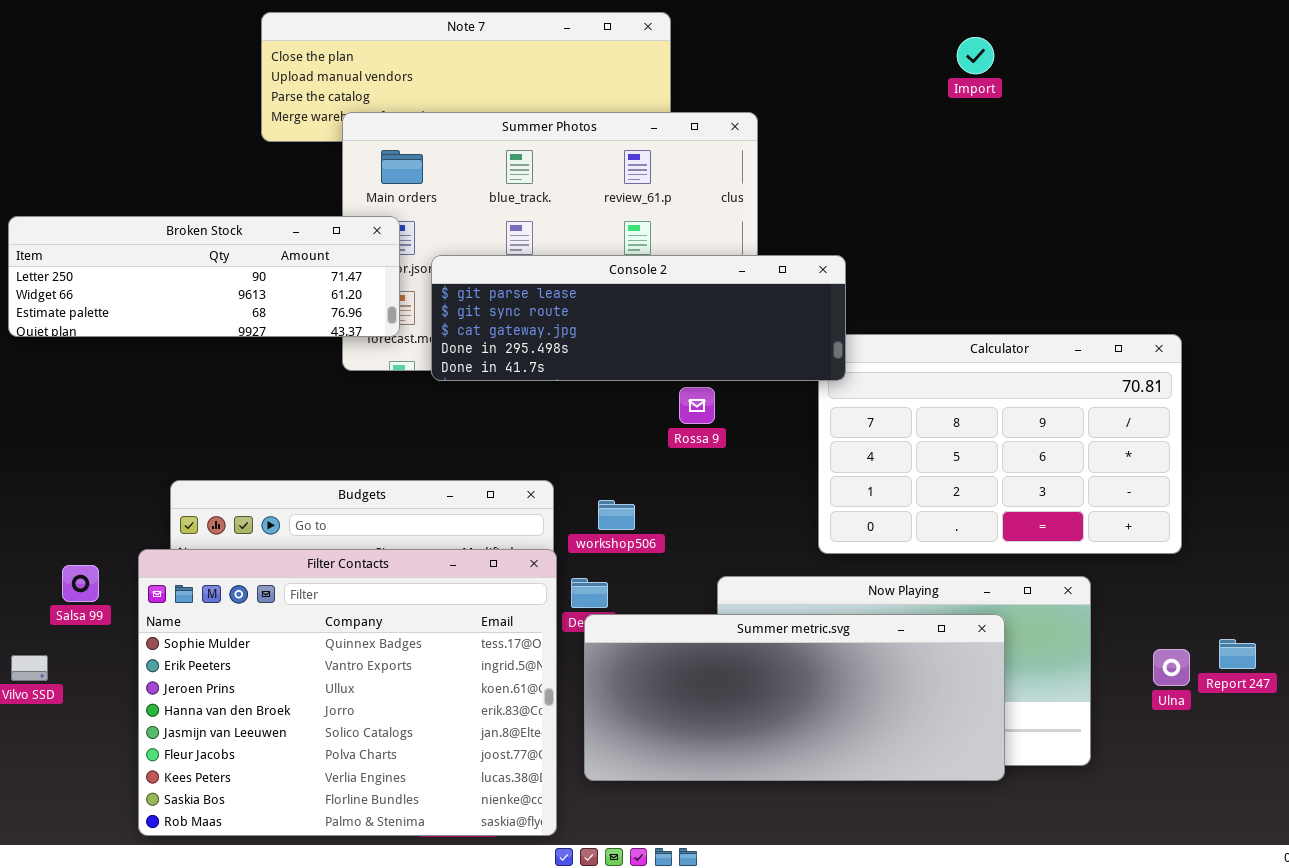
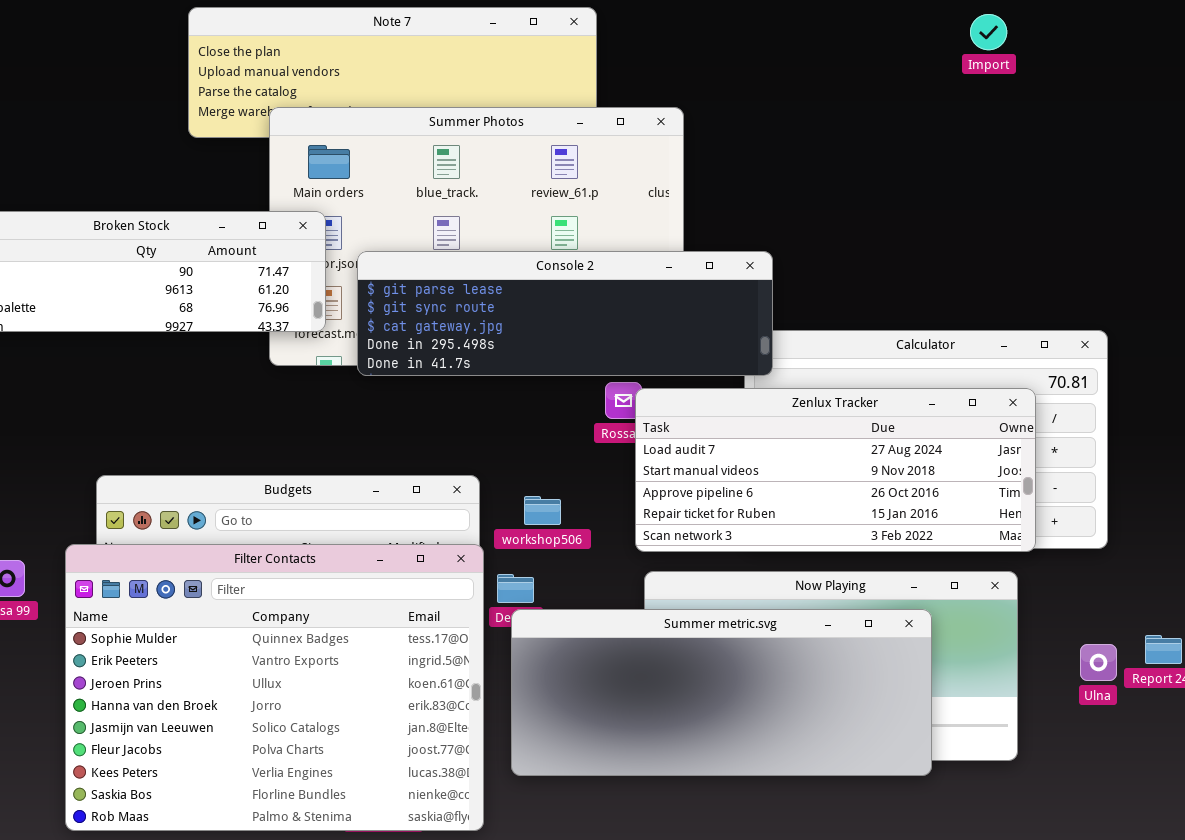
Import: [957,37,994,74] -> [970,14,1007,50], moved
Zenlux Tracker: none -> [635,388,1036,552], opened

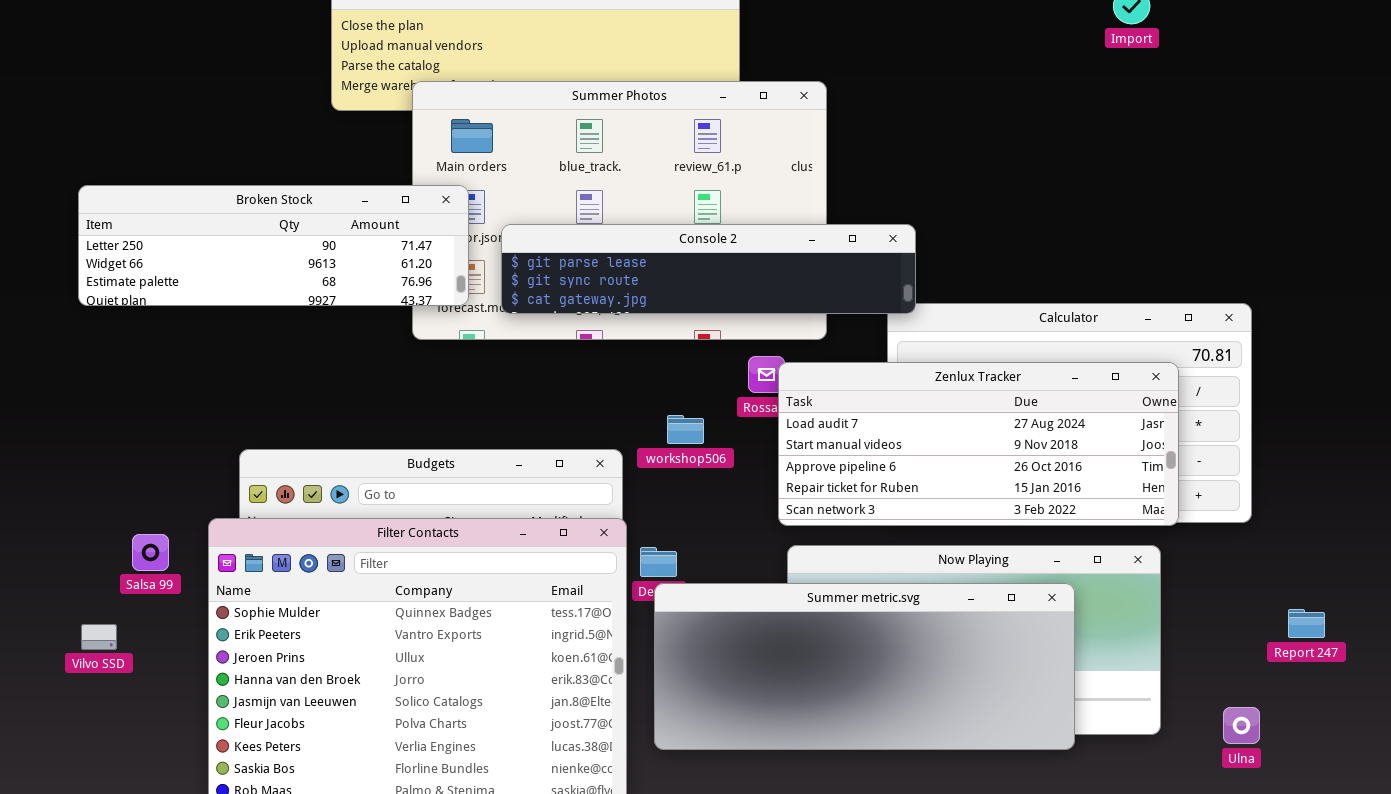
Console 2: [357,251,773,376] -> [501,224,916,314], resized
workshop506: [524,496,561,525] -> [667,415,704,444], moved
Ulna: [1080,644,1117,681] -> [1223,707,1260,744], moved

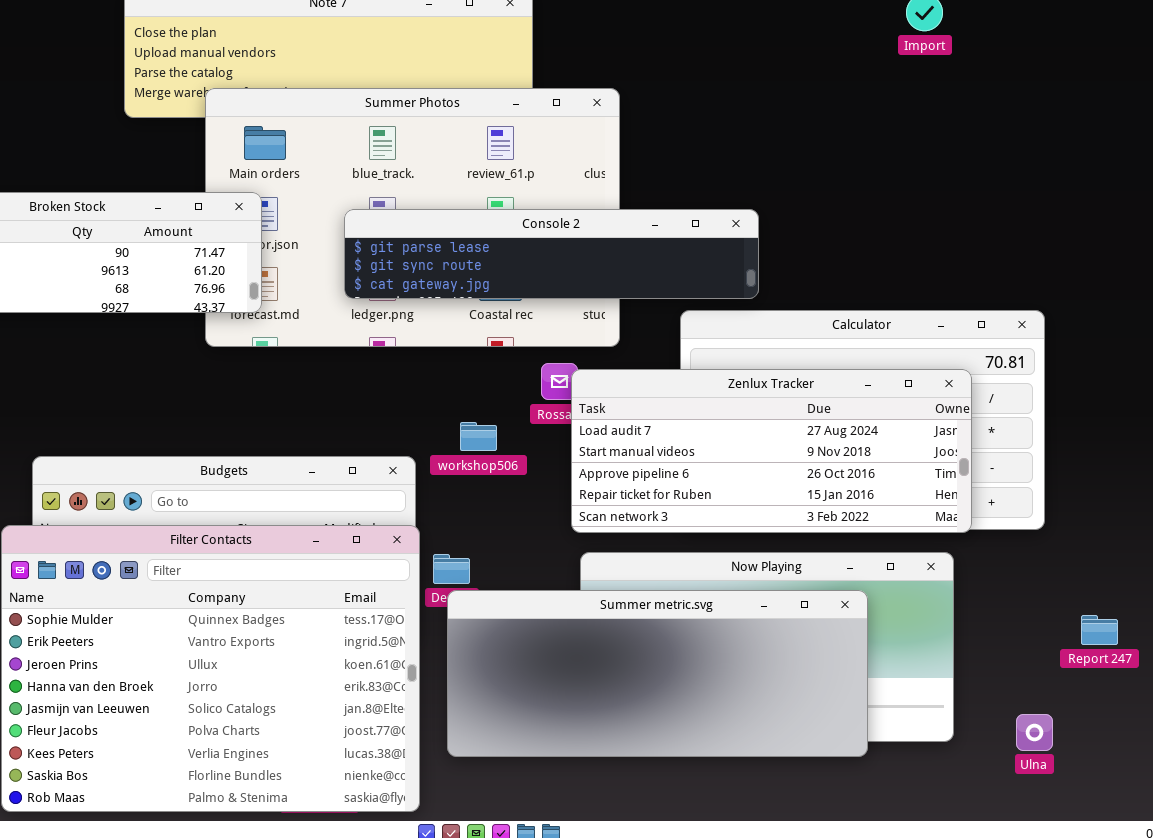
Console 2: [501,224,916,314] -> [344,209,759,299], moved

